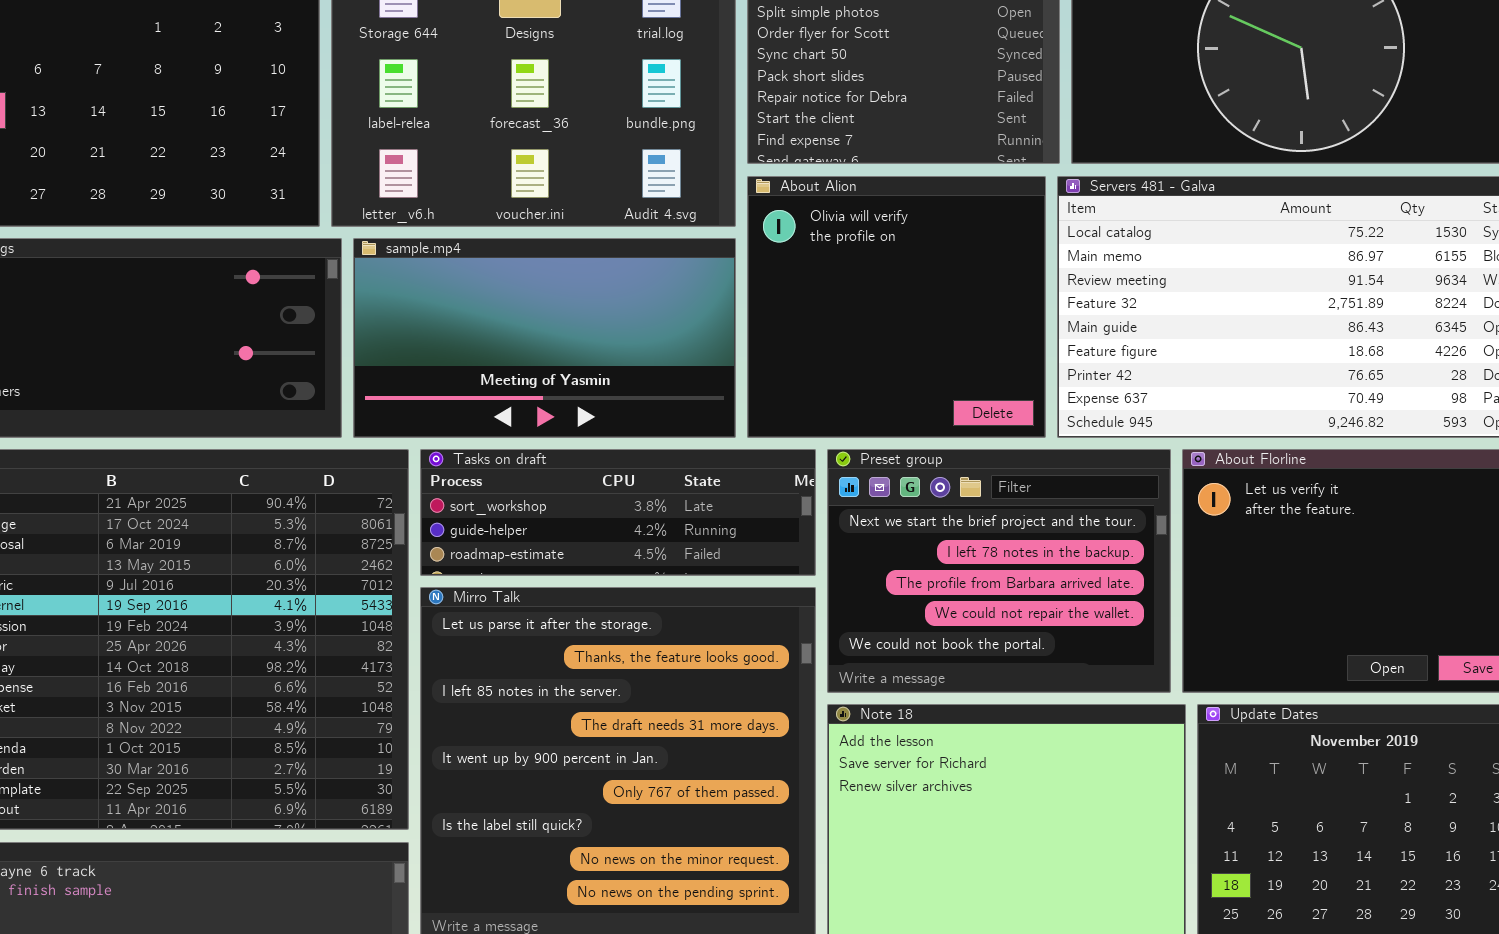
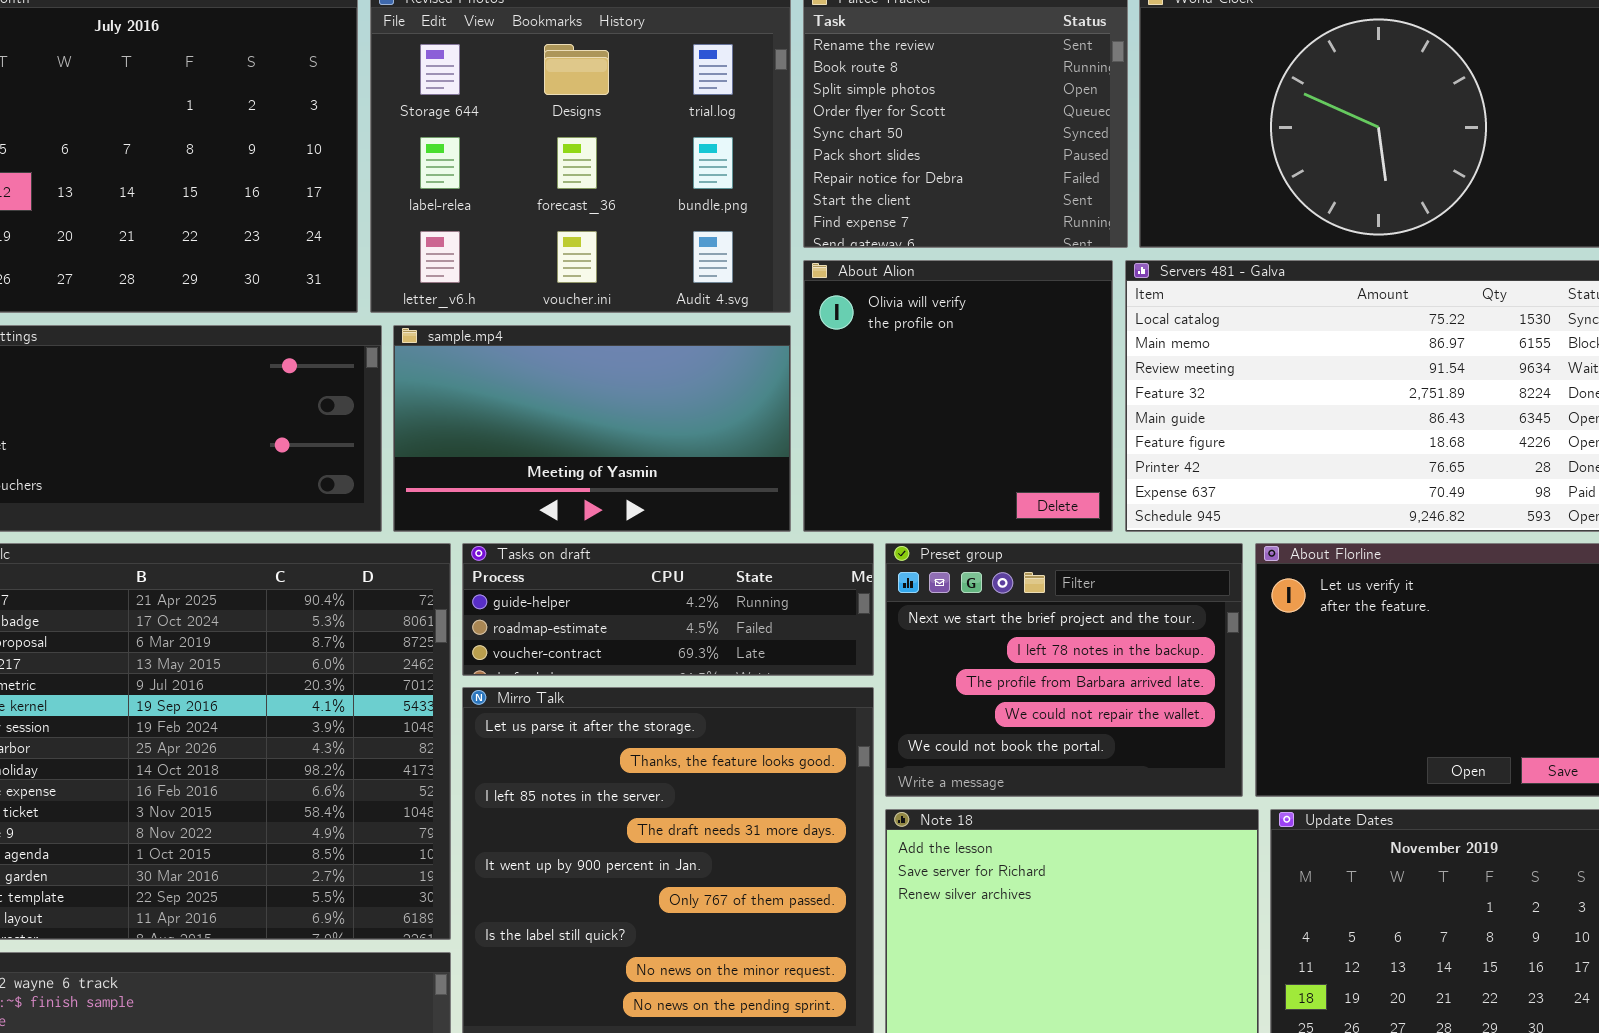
Tasks on draft: [420,449,816,576] -> [462,543,874,676], scrolled down 1 row

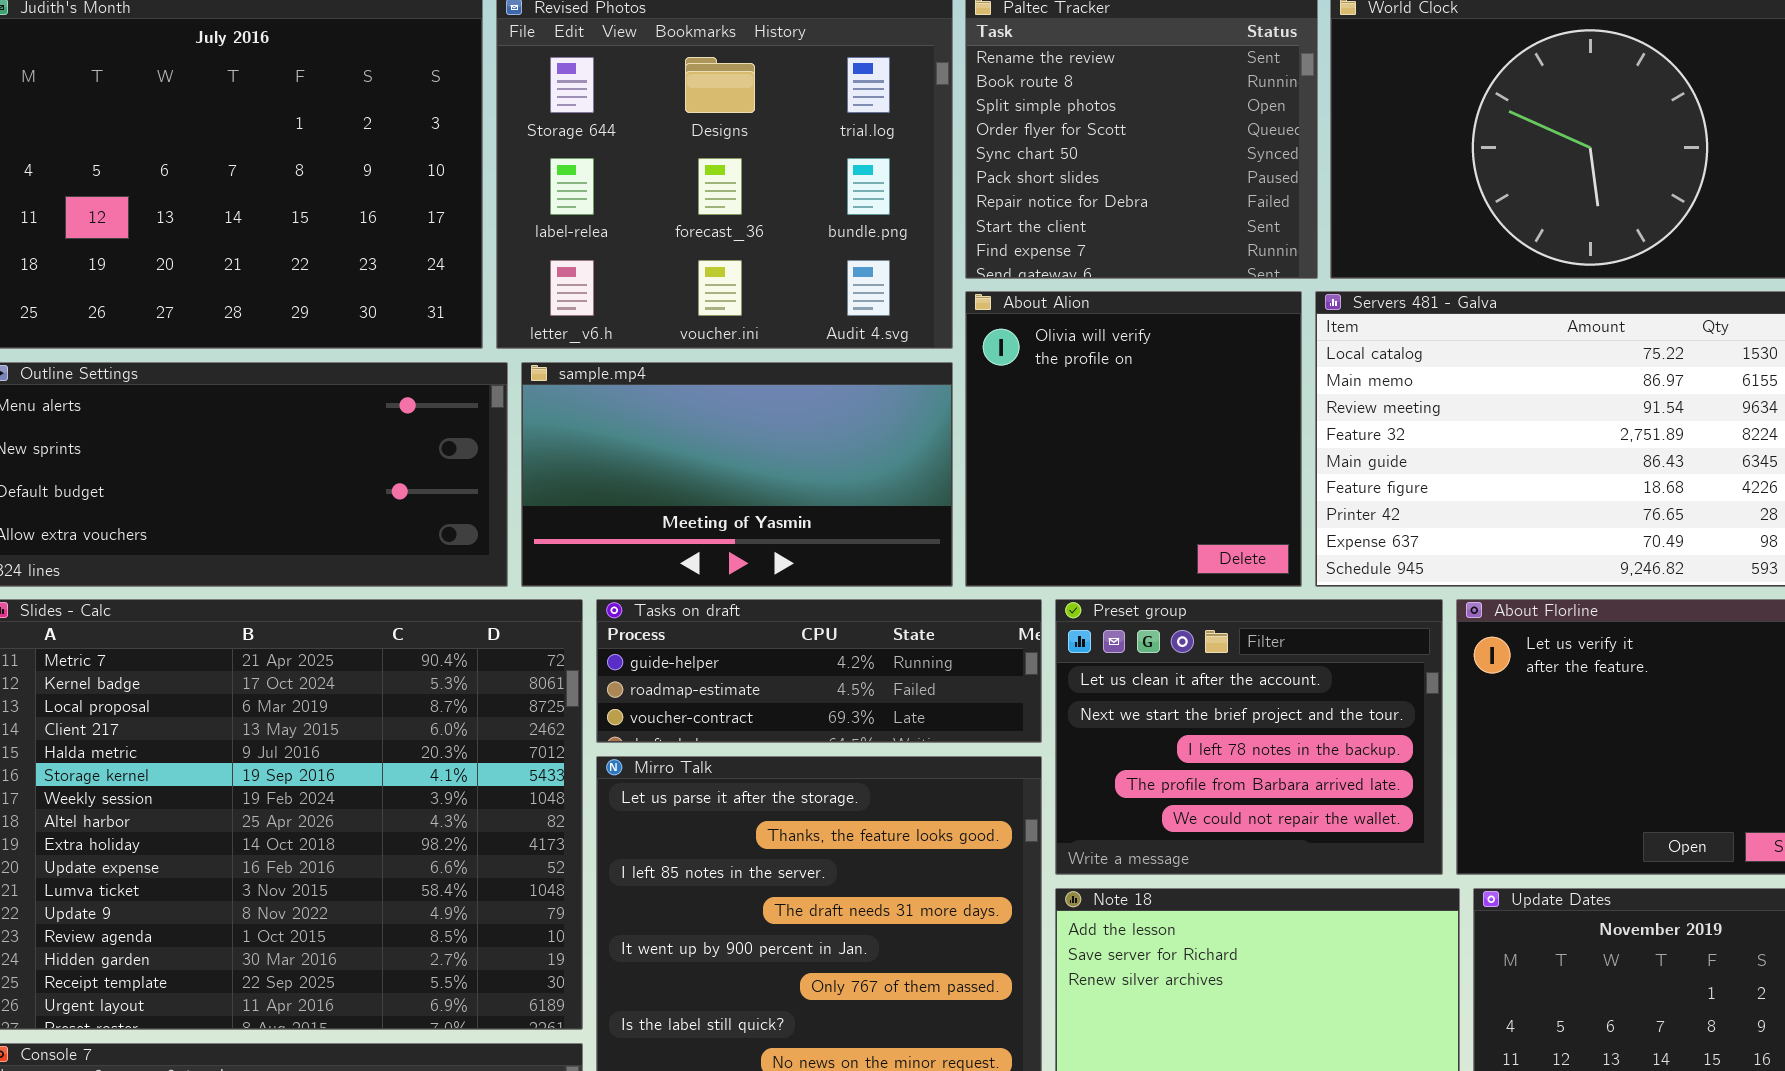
Preset group: [885,543,1243,797] -> [1055,599,1443,875], scrolled up 1 row

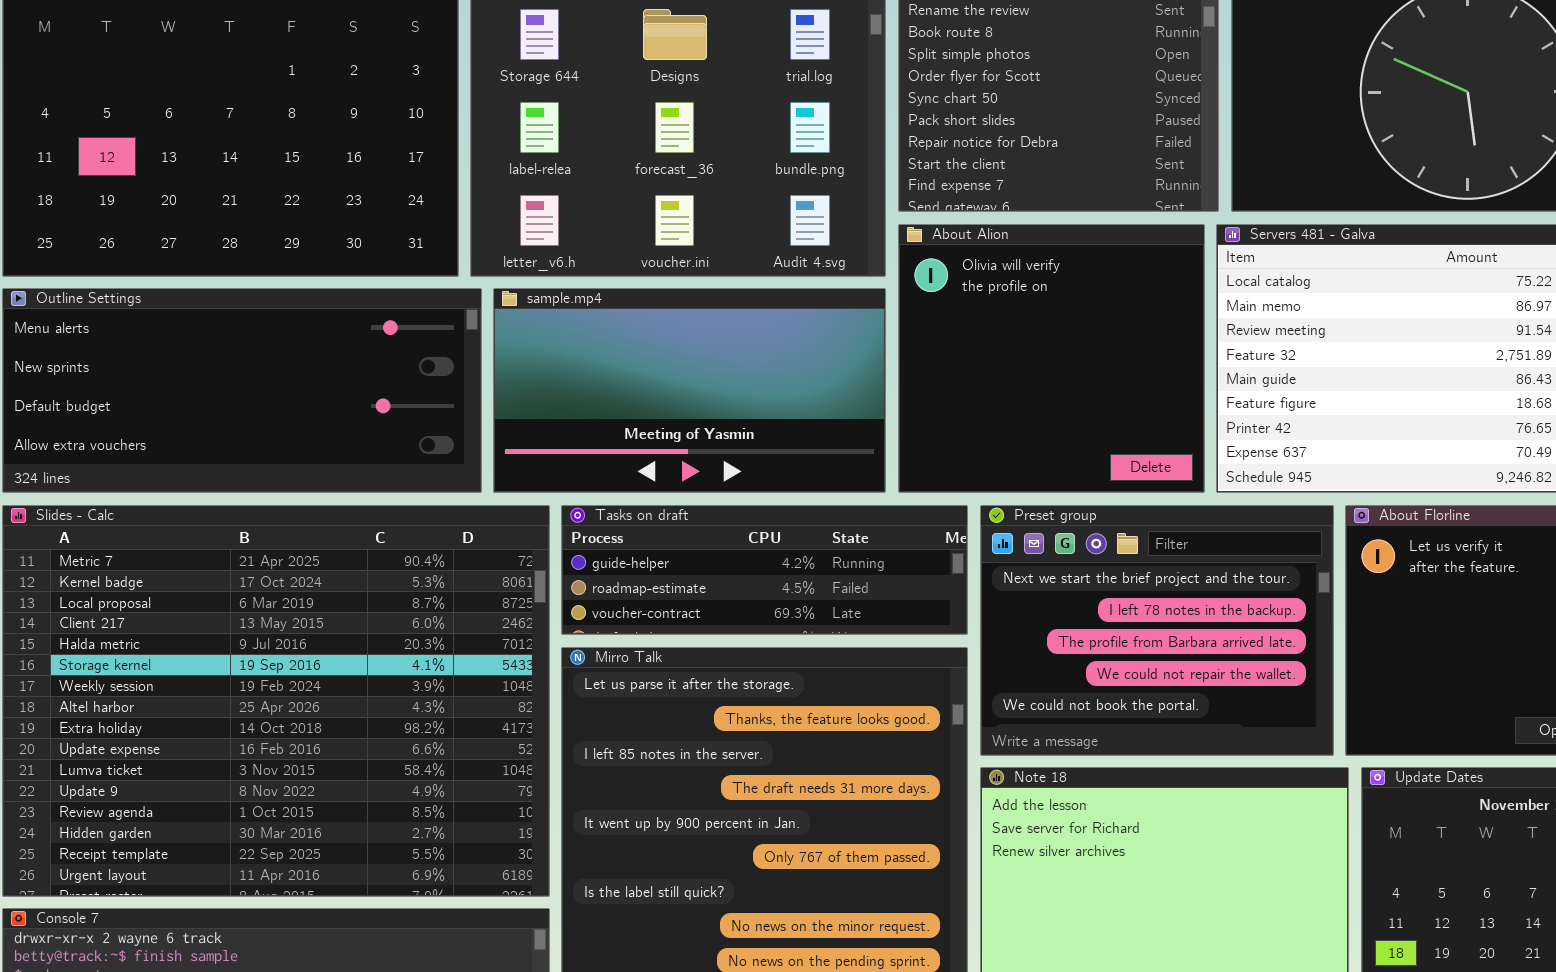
Preset group: [1055,599,1443,875] -> [980,505,1334,756], scrolled down 1 row

